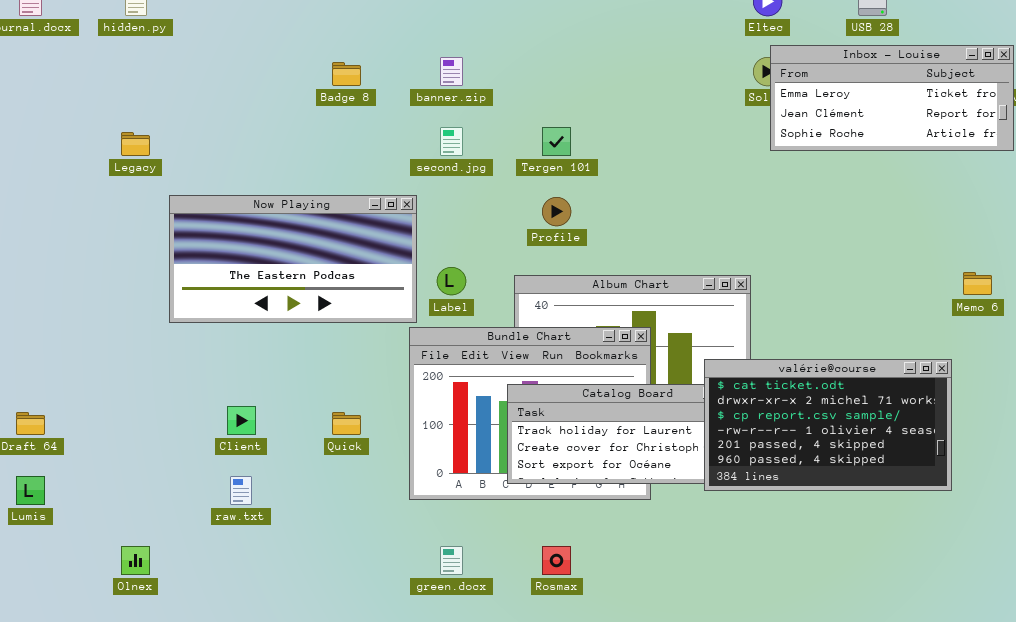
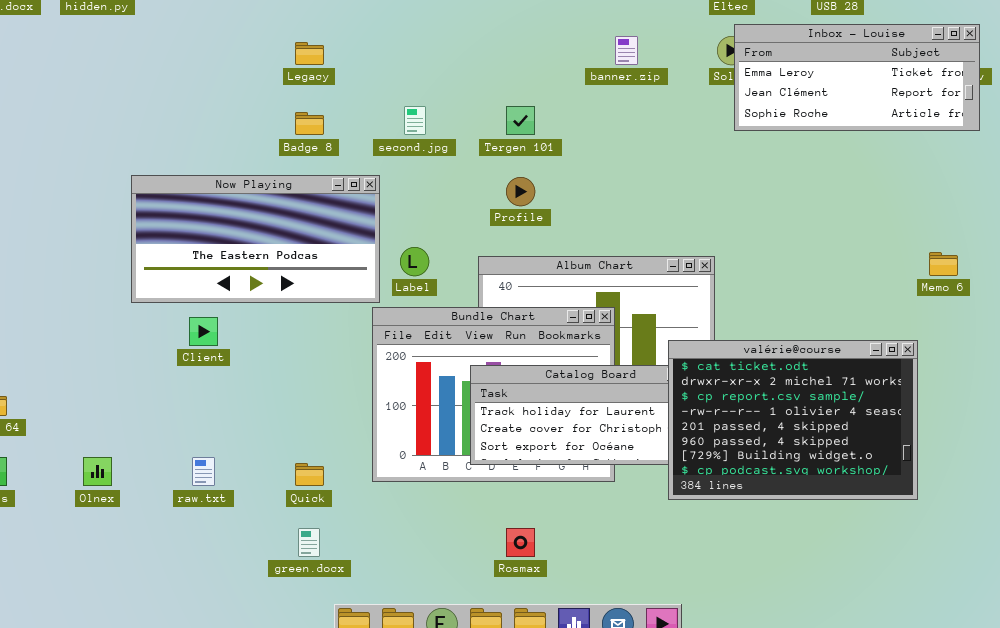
banner.zip: [440,57,463,86] -> [615,36,638,65], moved
Badge 8: [332,62,361,86] -> [295,112,324,135], moved
Legacy: [121,132,150,156] -> [295,42,324,65], moved
valérie@course: [704,359,952,491] -> [668,340,918,500], resized
Client: [227,406,256,435] -> [189,317,218,346], moved
Quick: [332,412,361,435] -> [295,463,324,486], moved
Olnex: [121,546,150,575] -> [83,457,112,486], moved
green.docx: [440,546,463,575] -> [298,528,320,557], moved

